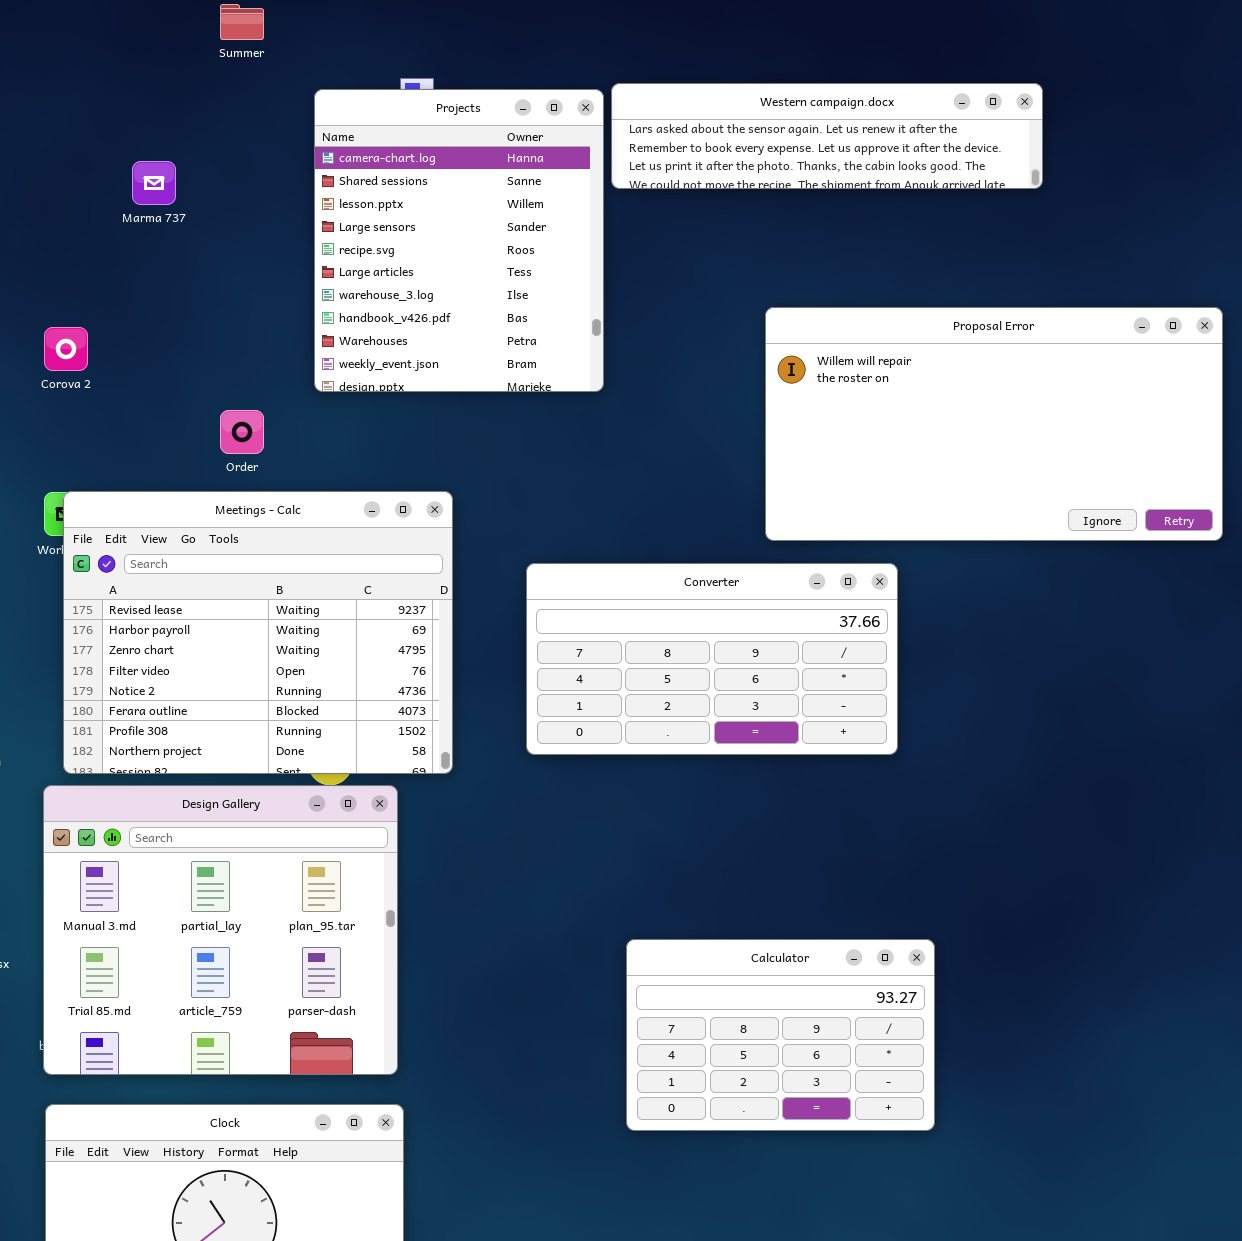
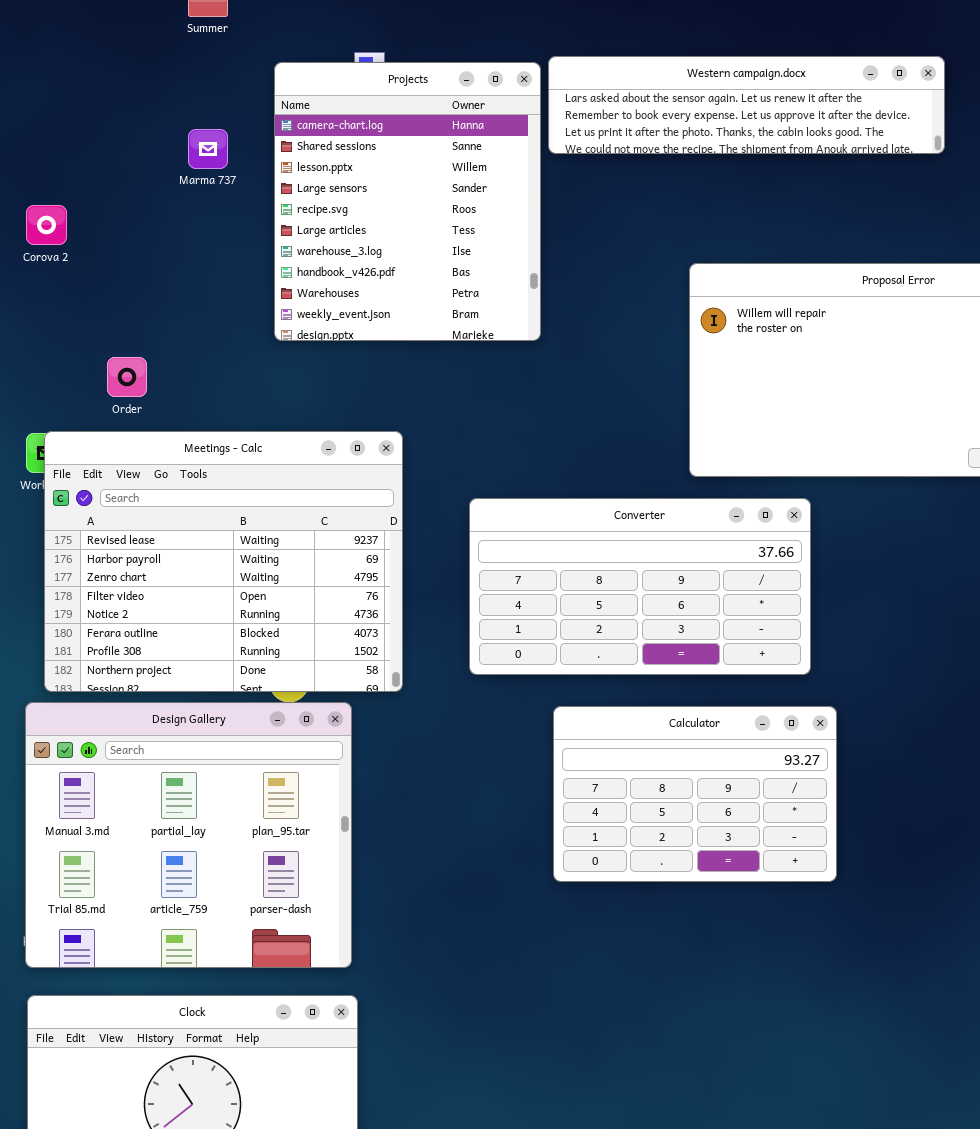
Marma 737: [132,161,176,205] -> [188,129,228,169], moved
Corova 2: [44,327,88,371] -> [26,205,67,245], moved
Order: [220,410,264,454] -> [107,357,147,397], moved
Calculator: [626,939,935,1131] -> [553,706,837,882], moved

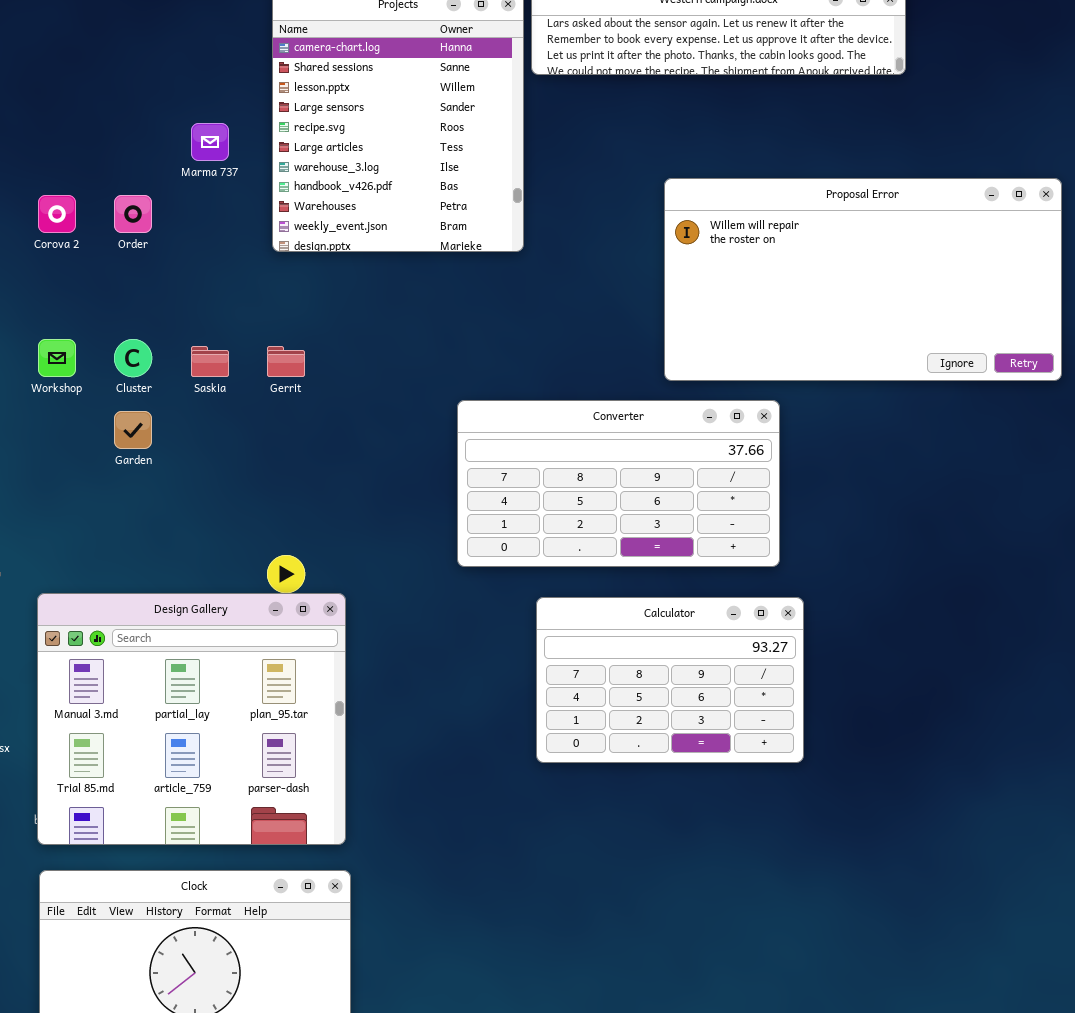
Marma 737: [188,129,228,169] -> [191,123,229,161], moved
Corova 2: [26,205,67,245] -> [38,195,76,233], moved
Order: [107,357,147,397] -> [114,195,152,233], moved
Meetings - Calc: [44,431,403,692] -> none, closed

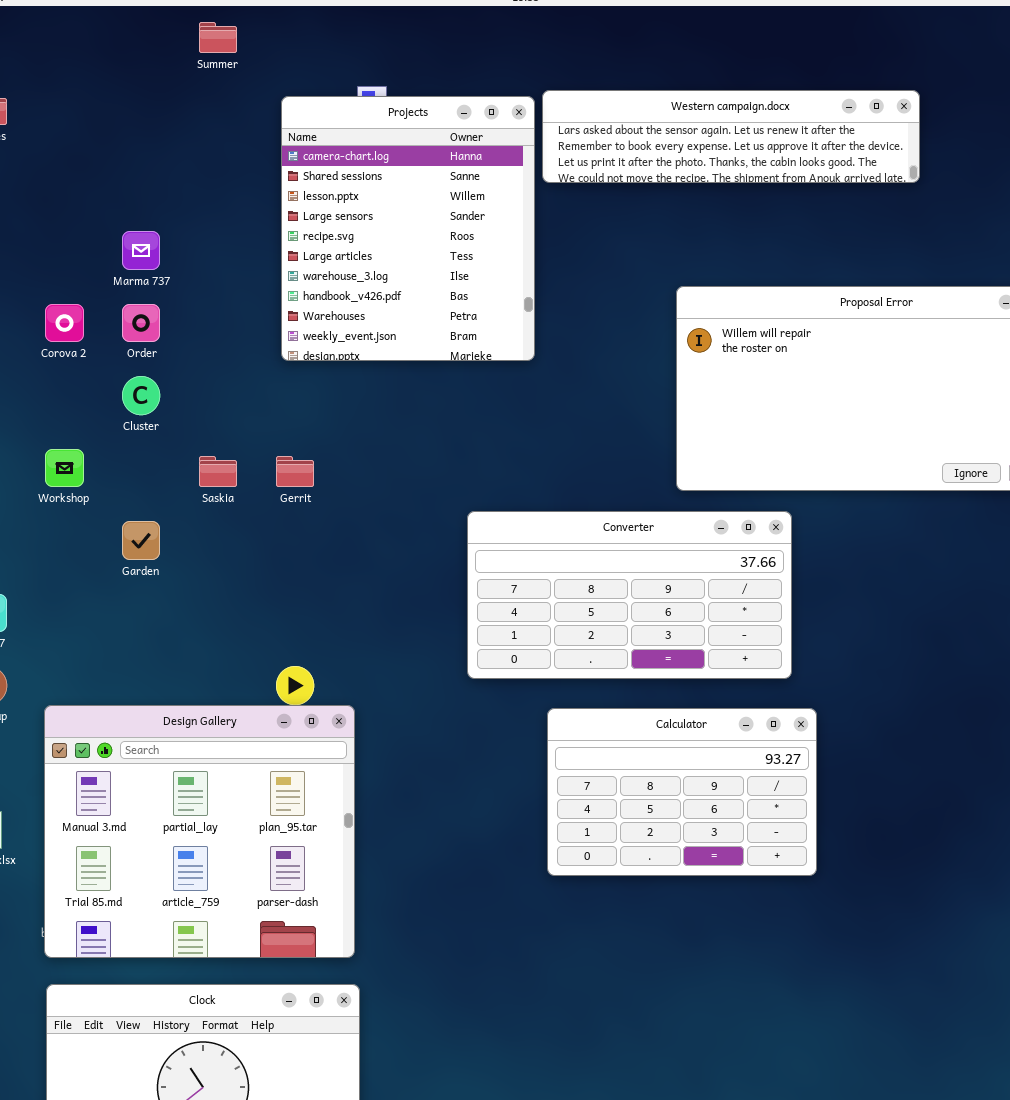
Marma 737: [191,123,229,161] -> [122,231,160,270], moved
Cluster: [114,339,152,377] -> [122,376,160,415], moved

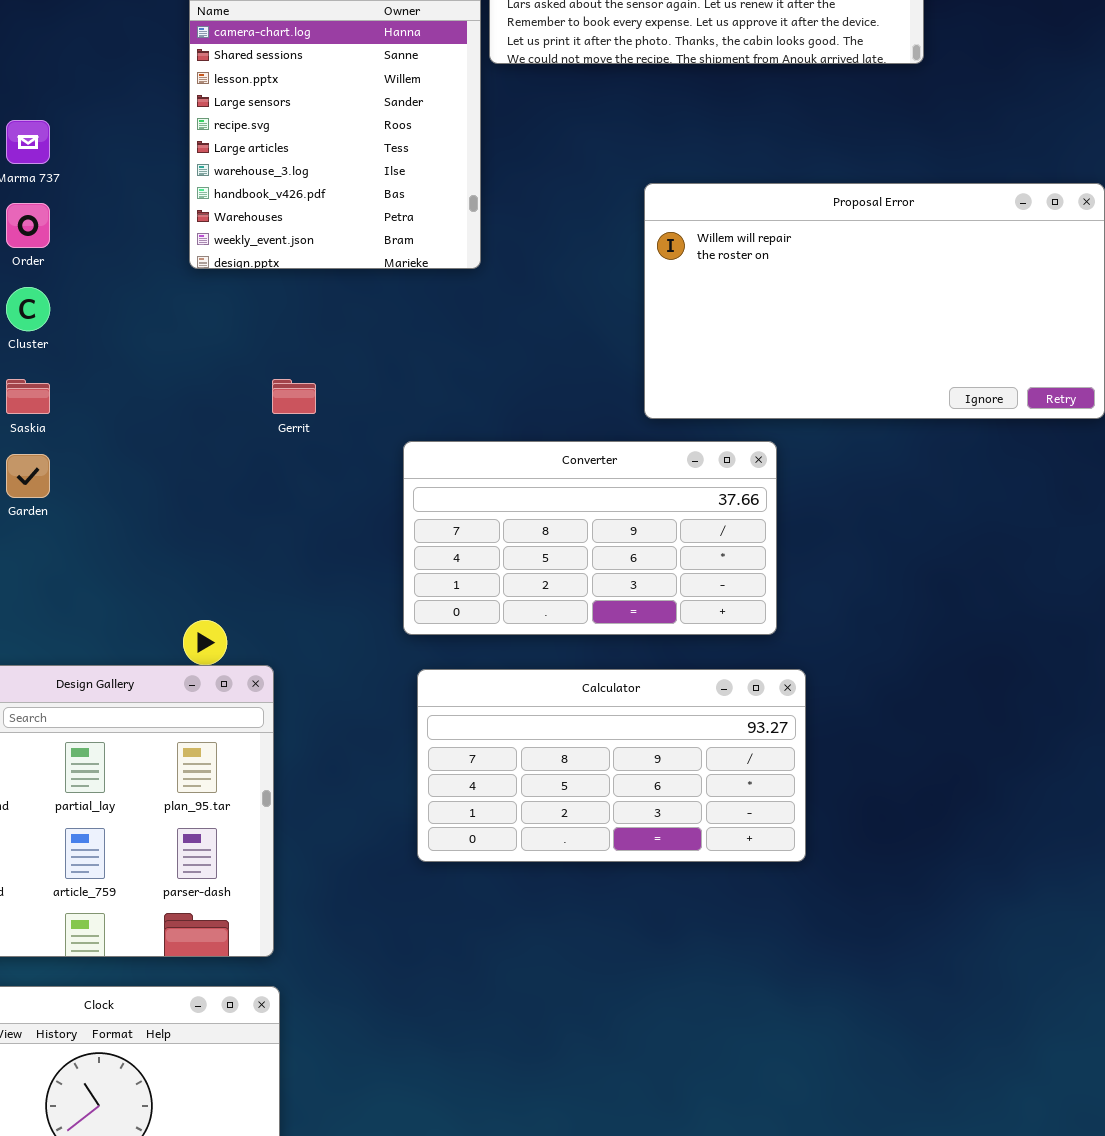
Saskia: [199,456,237,487] -> [6,379,50,414], moved
Gerrit: [276,456,314,487] -> [272,379,316,414], moved
Calculator: [547,708,817,876] -> [417,669,806,862], resized

